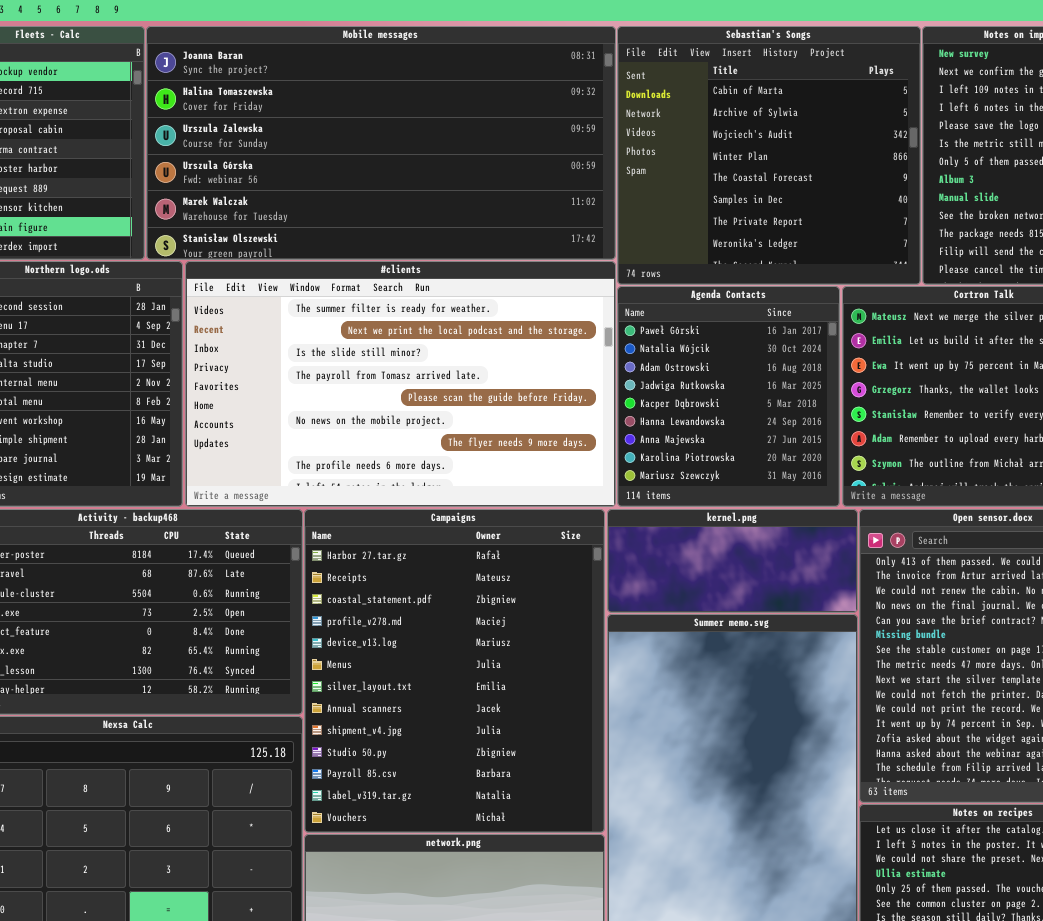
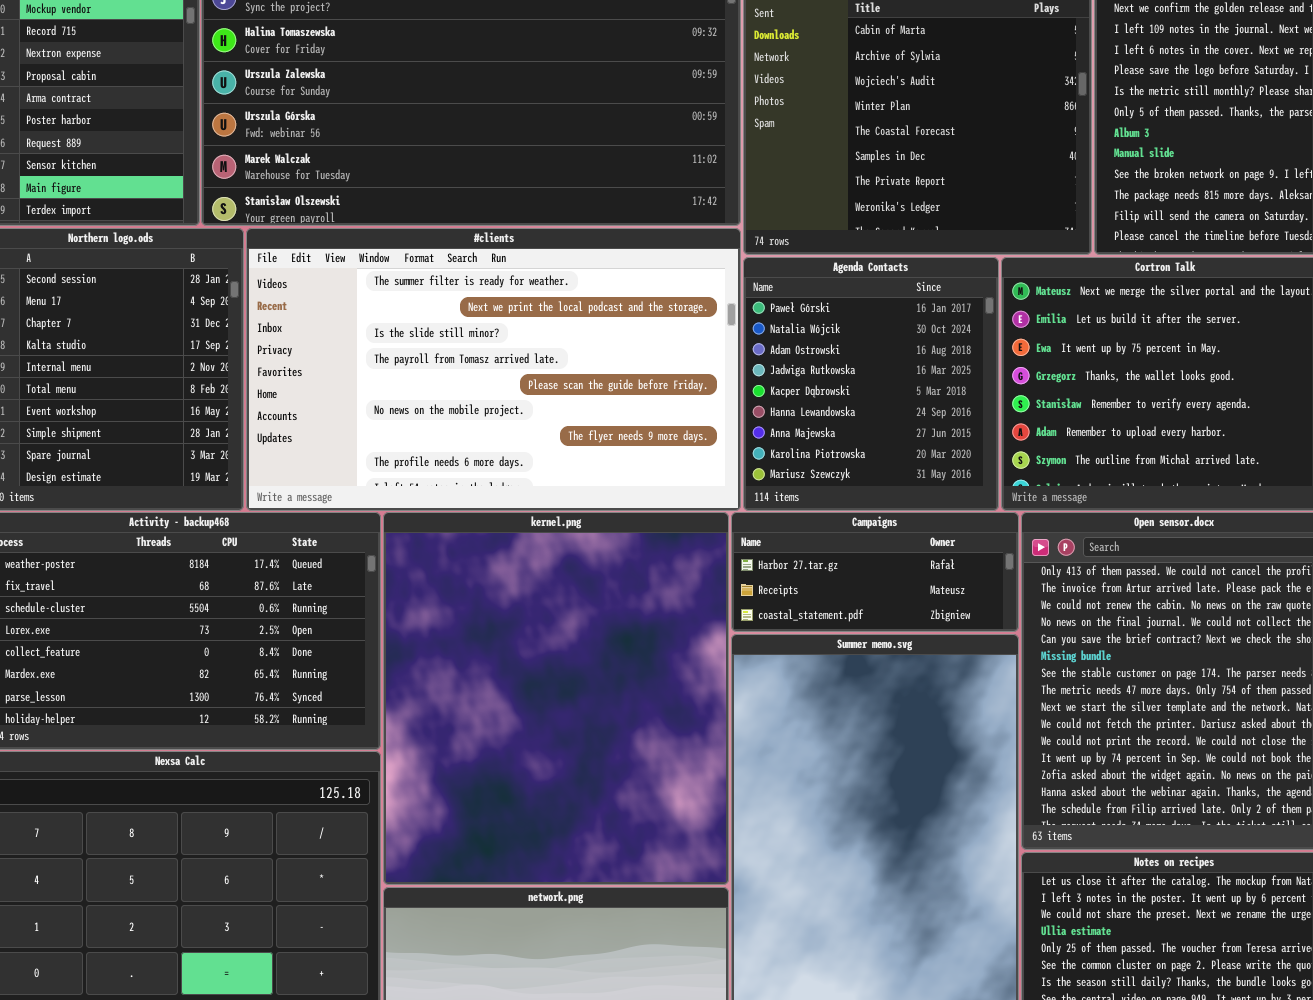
Campaigns: [304,509,605,833] -> [731,512,1019,632], moved, resized
kernel.png: [607,509,858,613] -> [383,512,729,885], moved, resized

